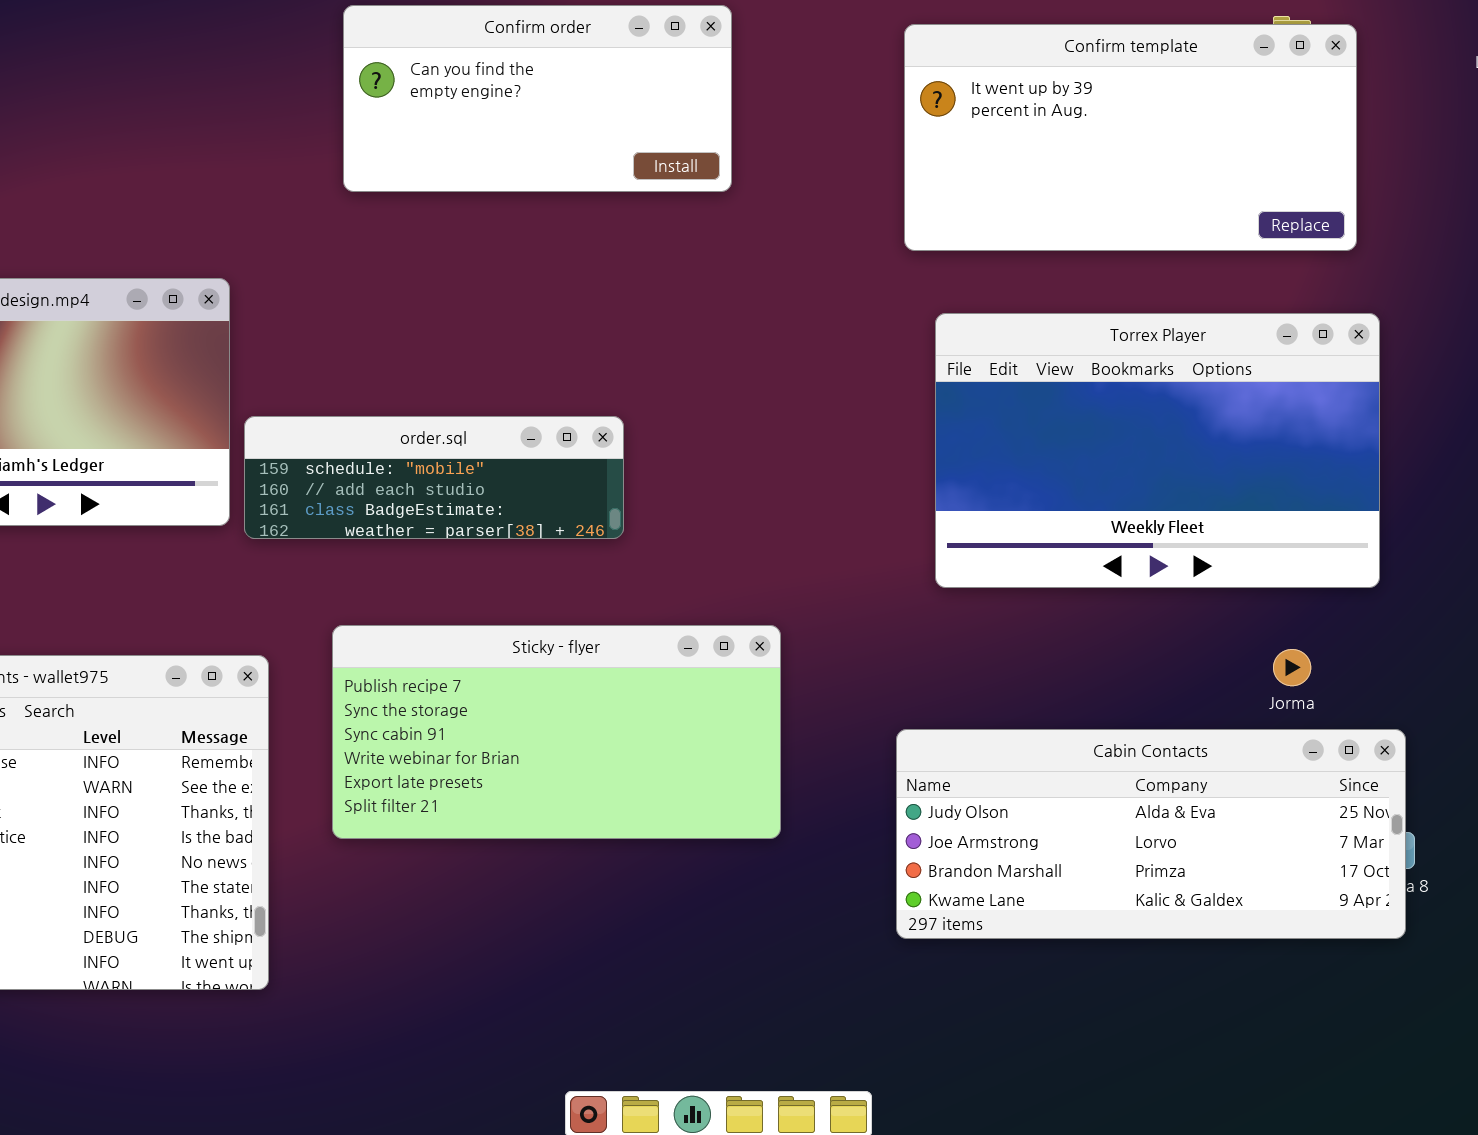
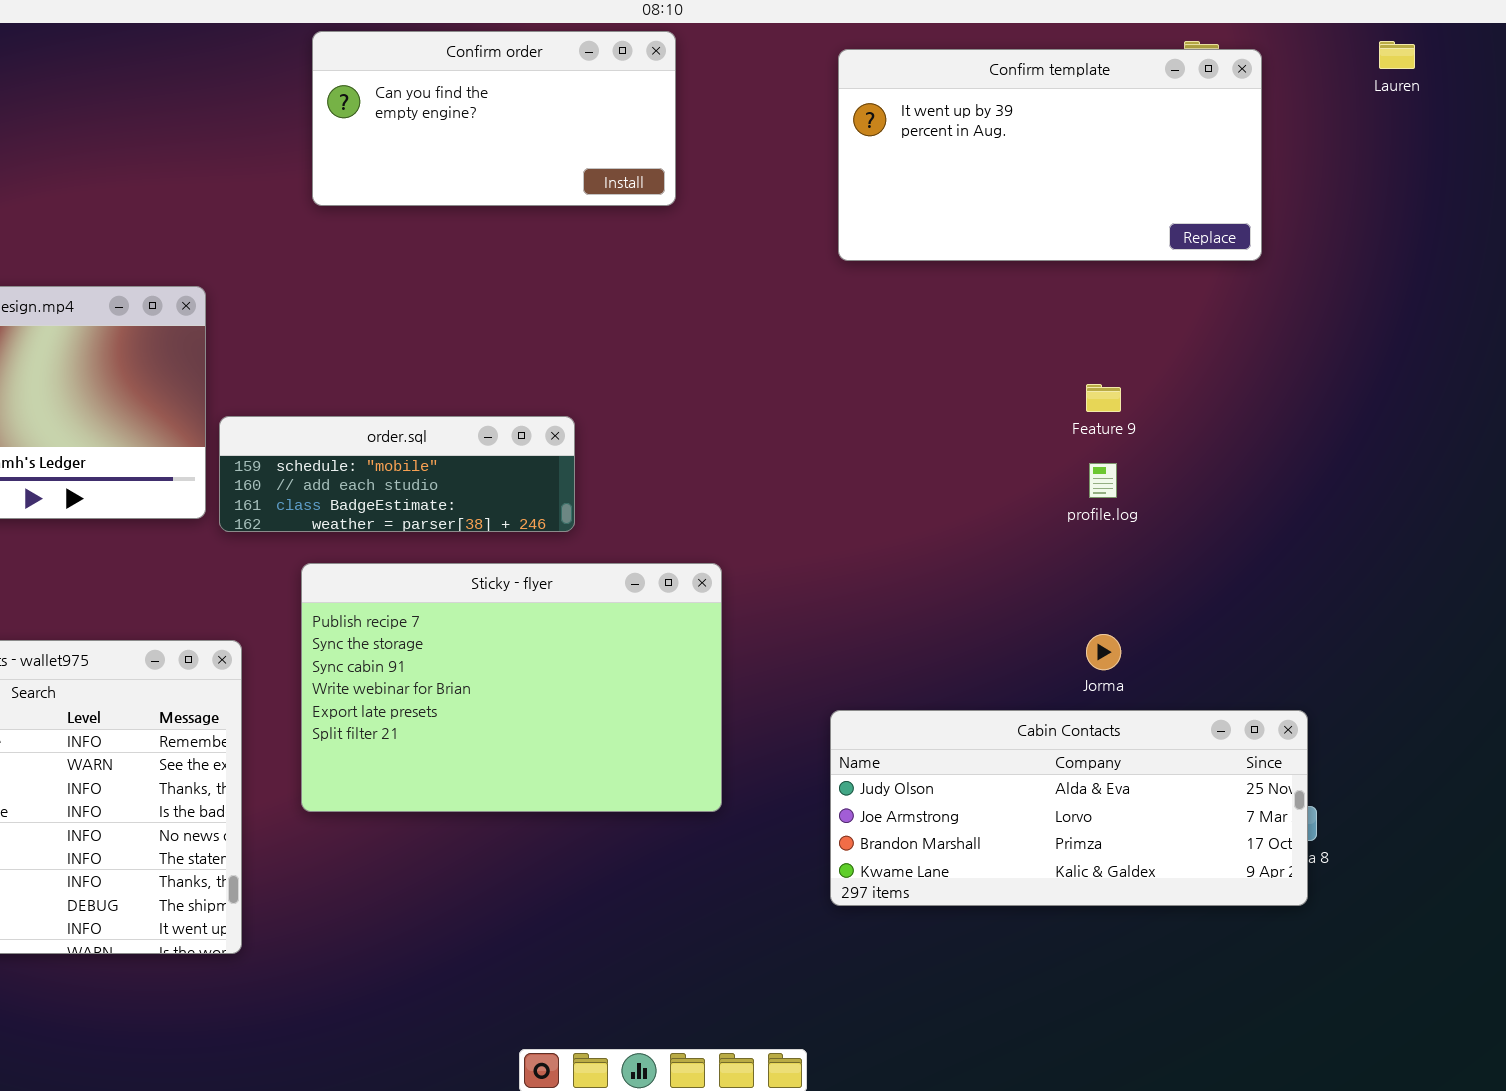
Torrex Player: [935,313,1380,588] -> none, closed
Sticky - flyer: [332,625,781,839] -> [301,563,722,812], resized
Jorma: [1273,649,1311,686] -> [1086,634,1121,670], moved

